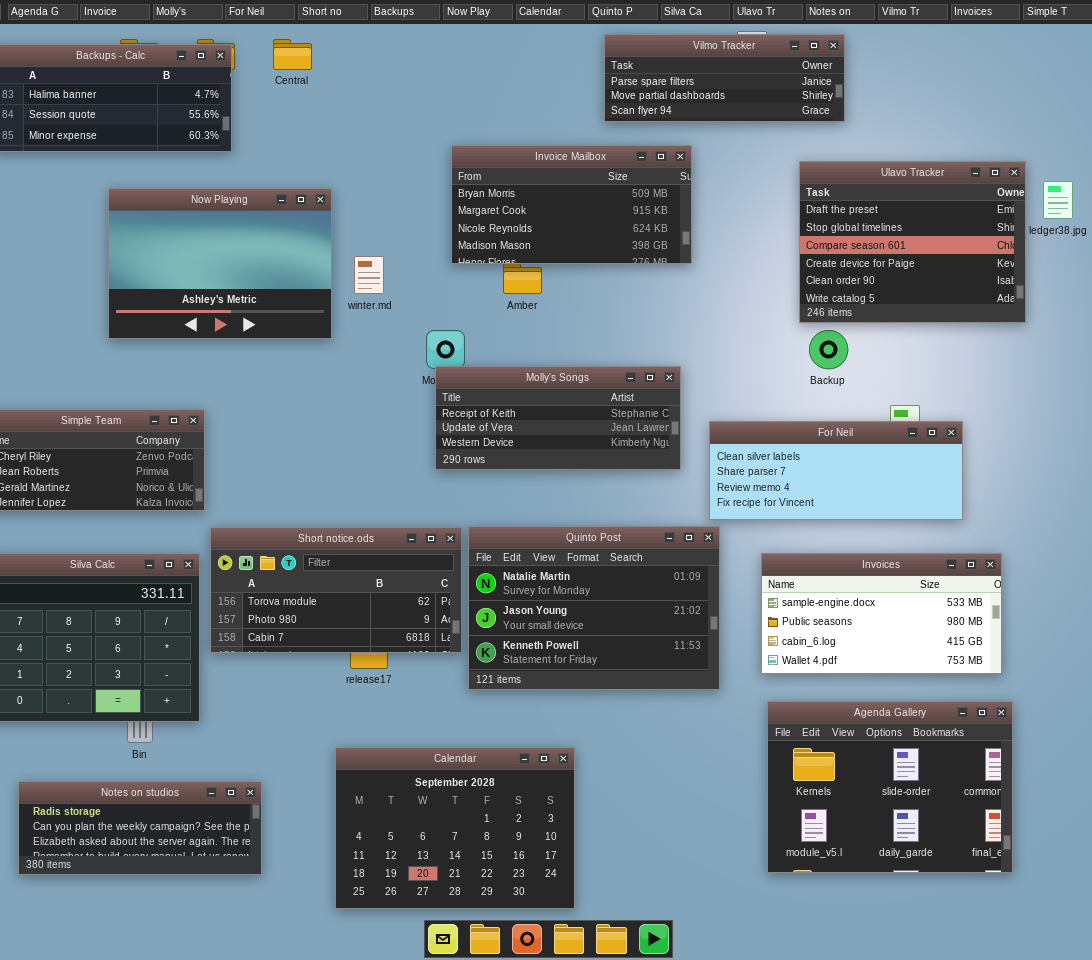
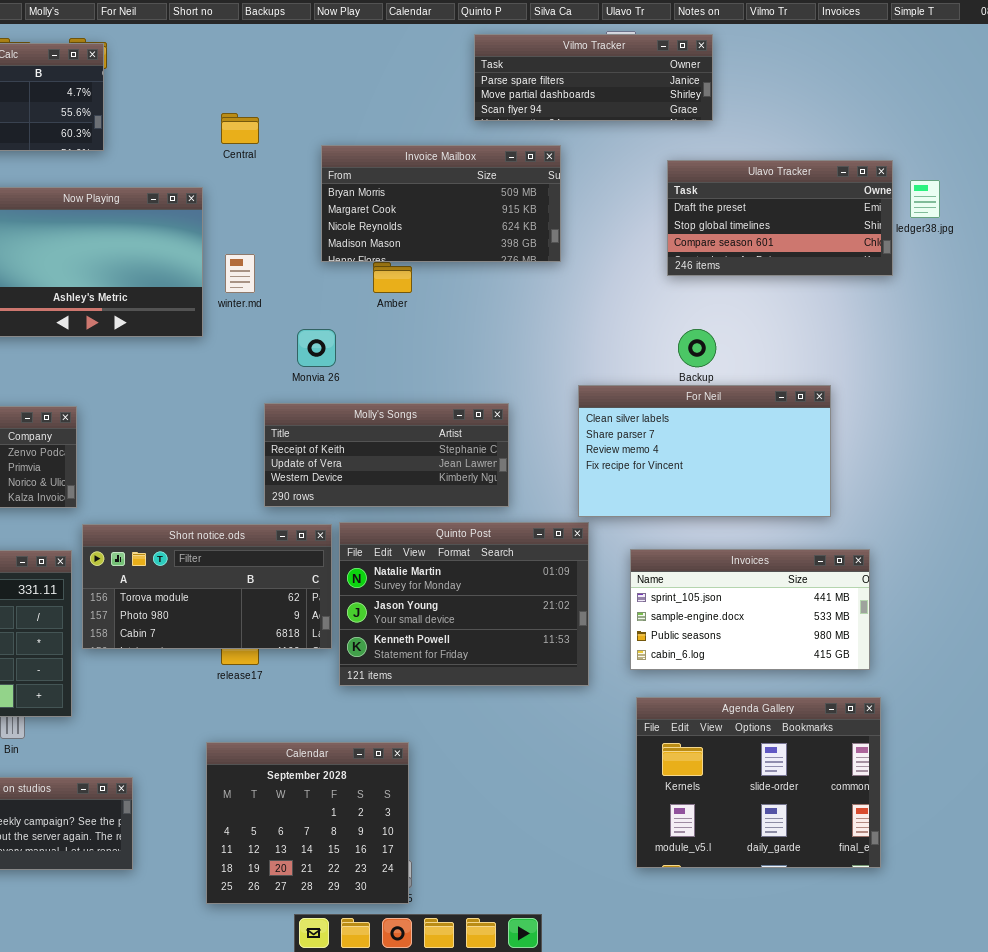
Central: [273,39,312,70] -> [221,113,259,144], moved
Ulavo Tracker: [799,161,1026,323] -> [667,160,893,276], resized
Molly's Songs: [435,366,681,470] -> [264,403,509,507], moved
For Neil: [709,421,963,520] -> [578,385,831,517], resized
Invoices: [761,553,1002,674] -> [630,549,870,670], scrolled up 1 row
Calendar: [335,747,575,909] -> [206,742,409,904], resized

